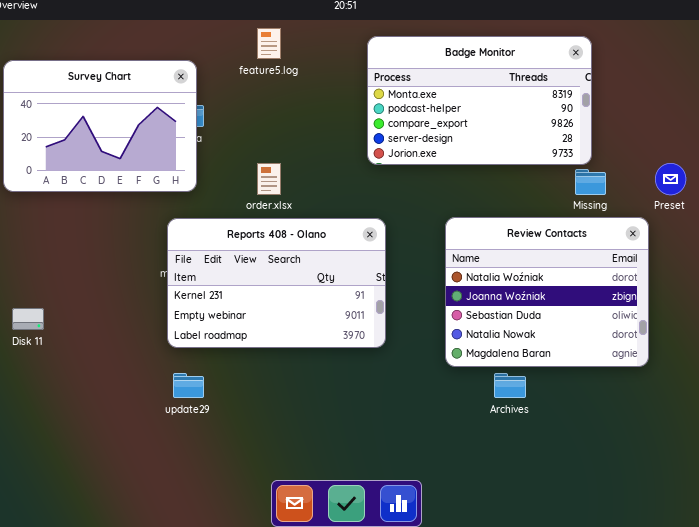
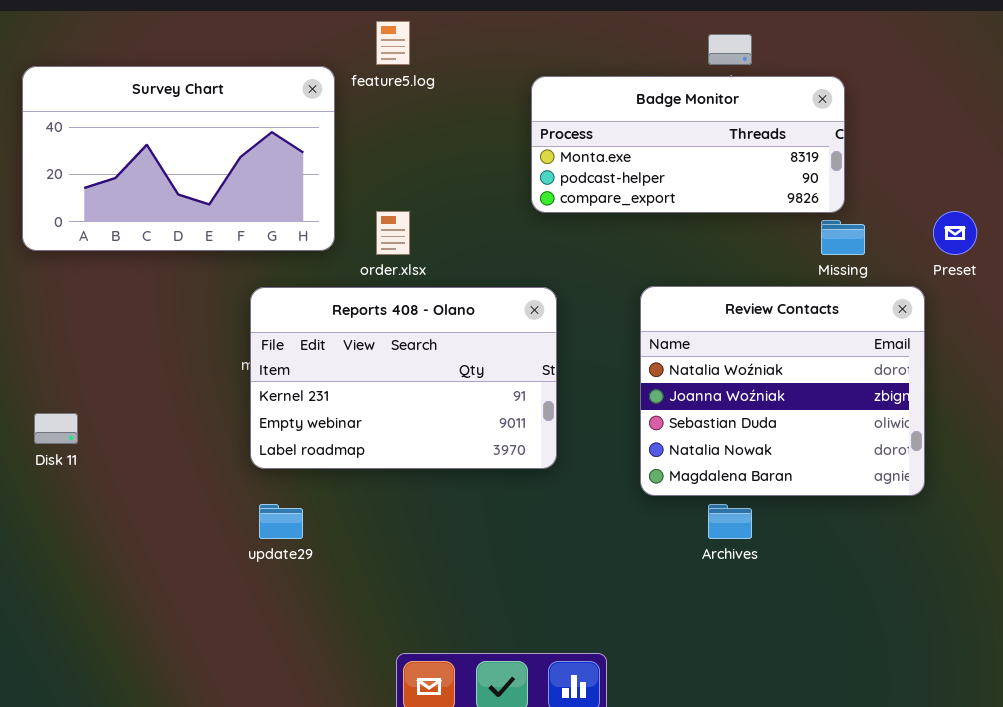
Badge Monitor: [367,36,592,165] -> [531,76,845,213], resized
Survey Chart: [3,60,197,192] -> [22,66,335,251], resized

